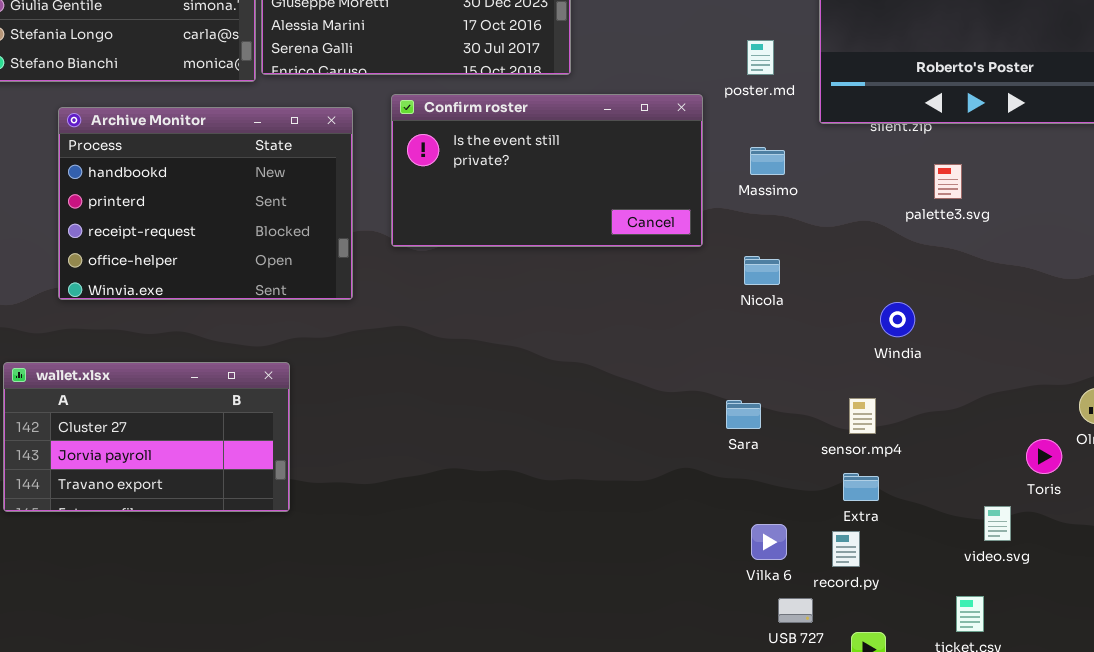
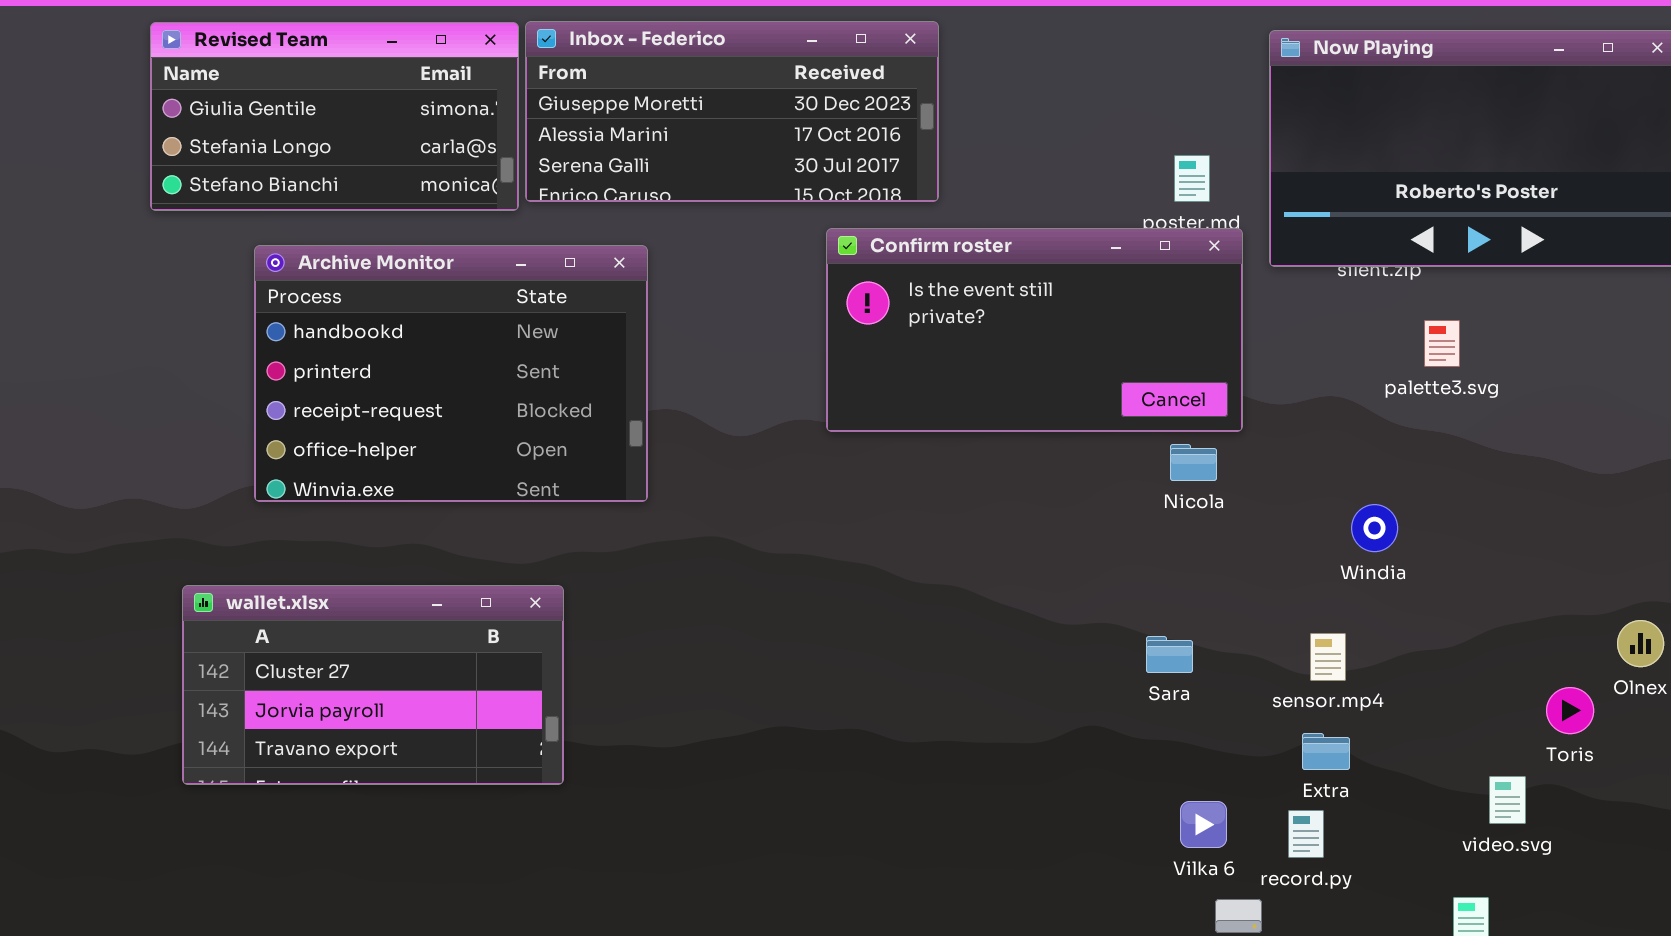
Confirm roster: [391,94,703,247] -> [826,228,1243,432], moved

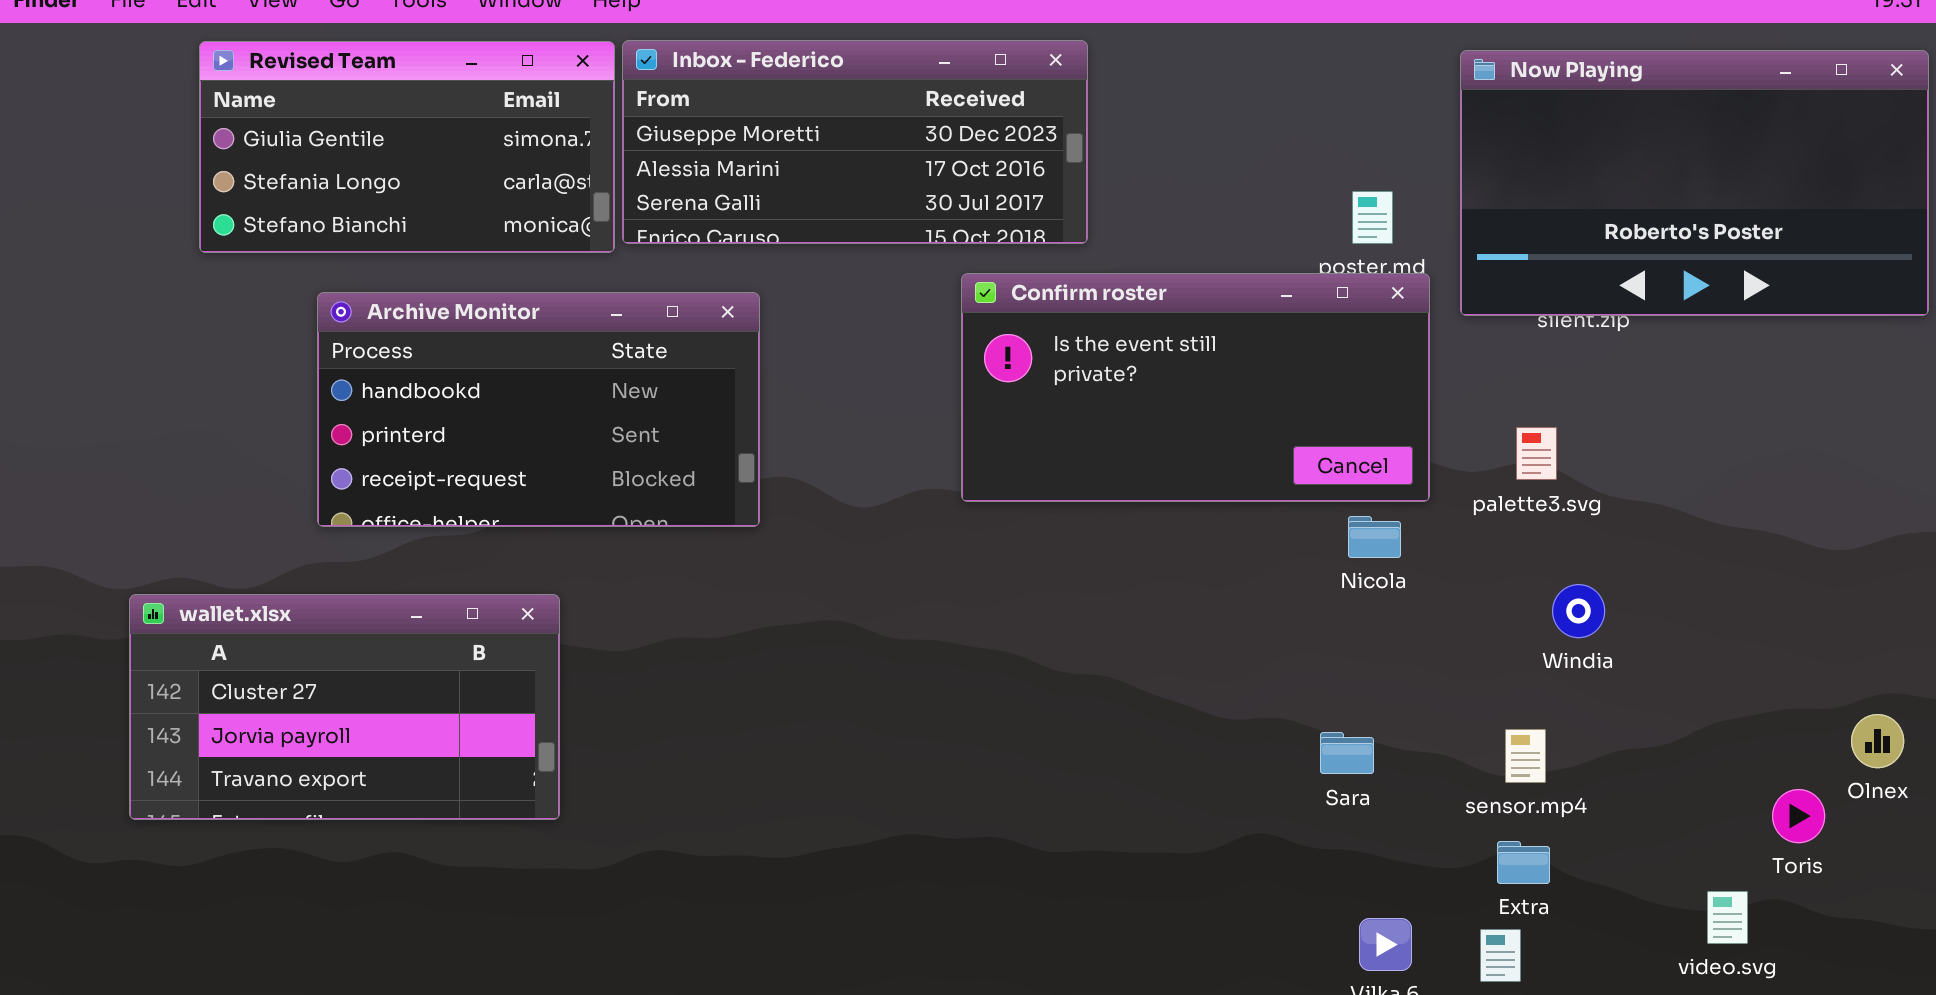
Archive Monitor: [254,245,648,502] -> [317,292,760,527], resized
palette3.svg: [1424,320,1460,367] -> [1516,427,1557,480], moved
wallet.xlsx: [182,585,564,785] -> [129,594,560,820], moved

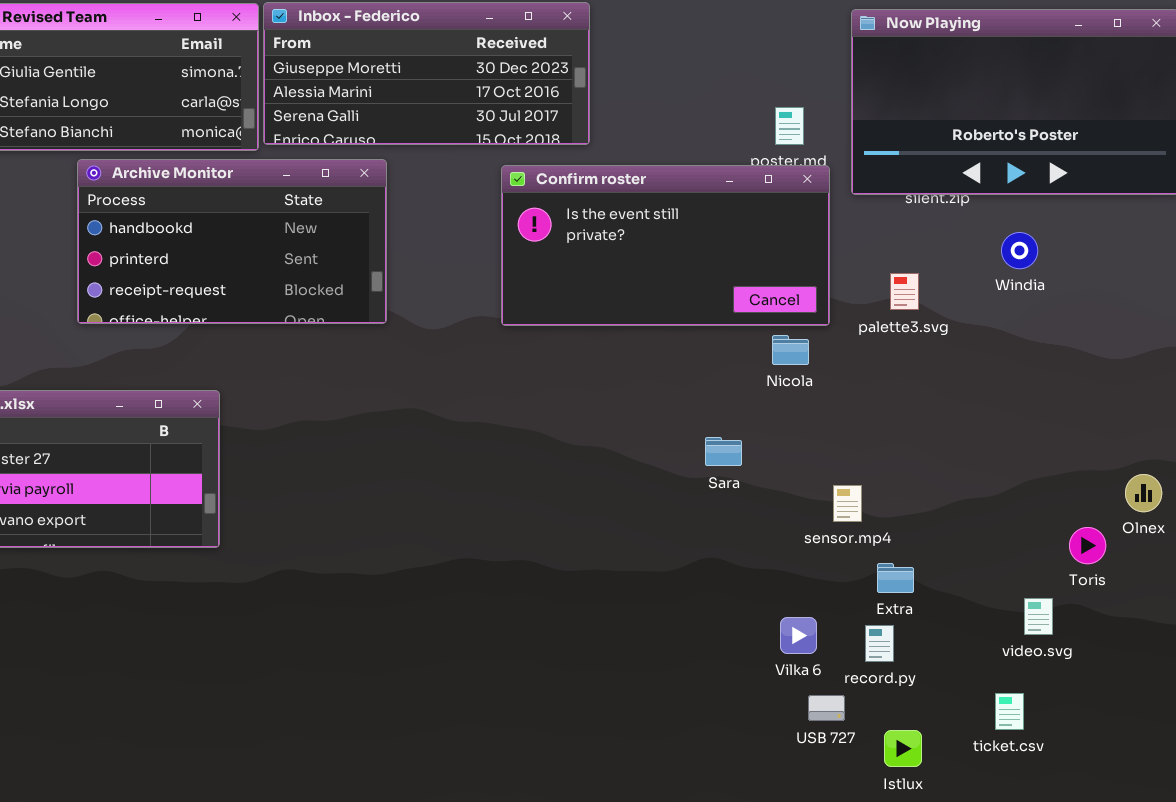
Archive Monitor: [317,292,760,527] -> [77,159,387,324], moved
Windia: [1552,584,1605,638] -> [1001,232,1038,269], moved
sensor.mp4: [1505,729,1546,783] -> [833,485,862,522], moved
Sara: [1320,732,1374,774] -> [705,437,742,466], moved

